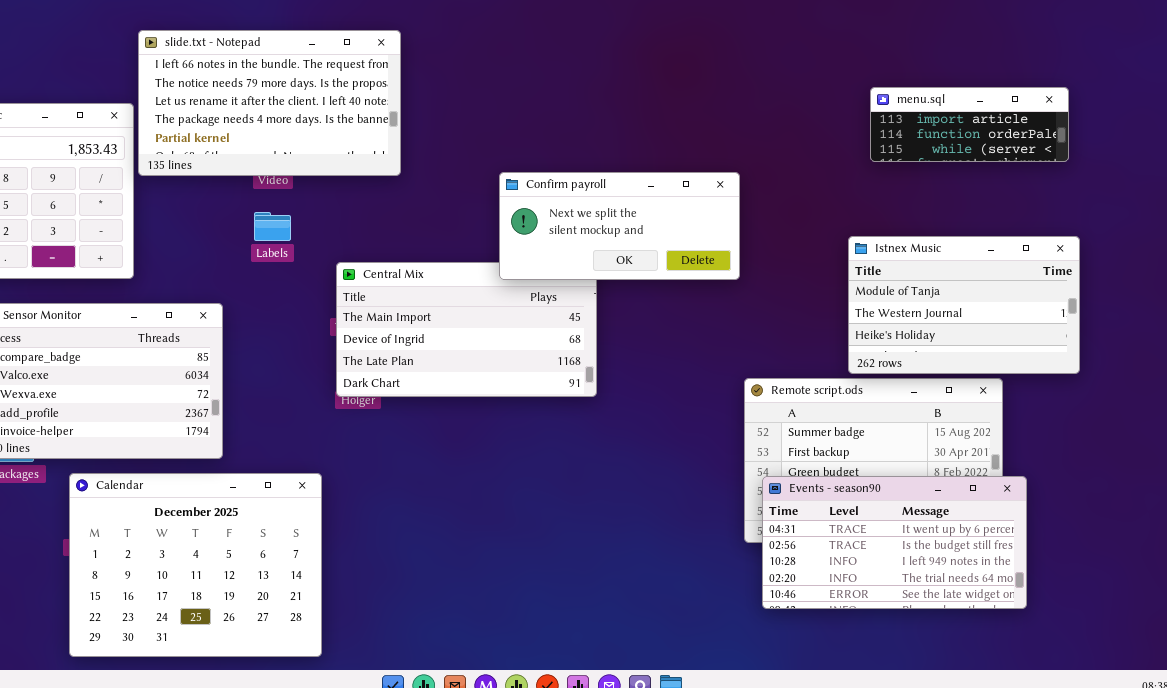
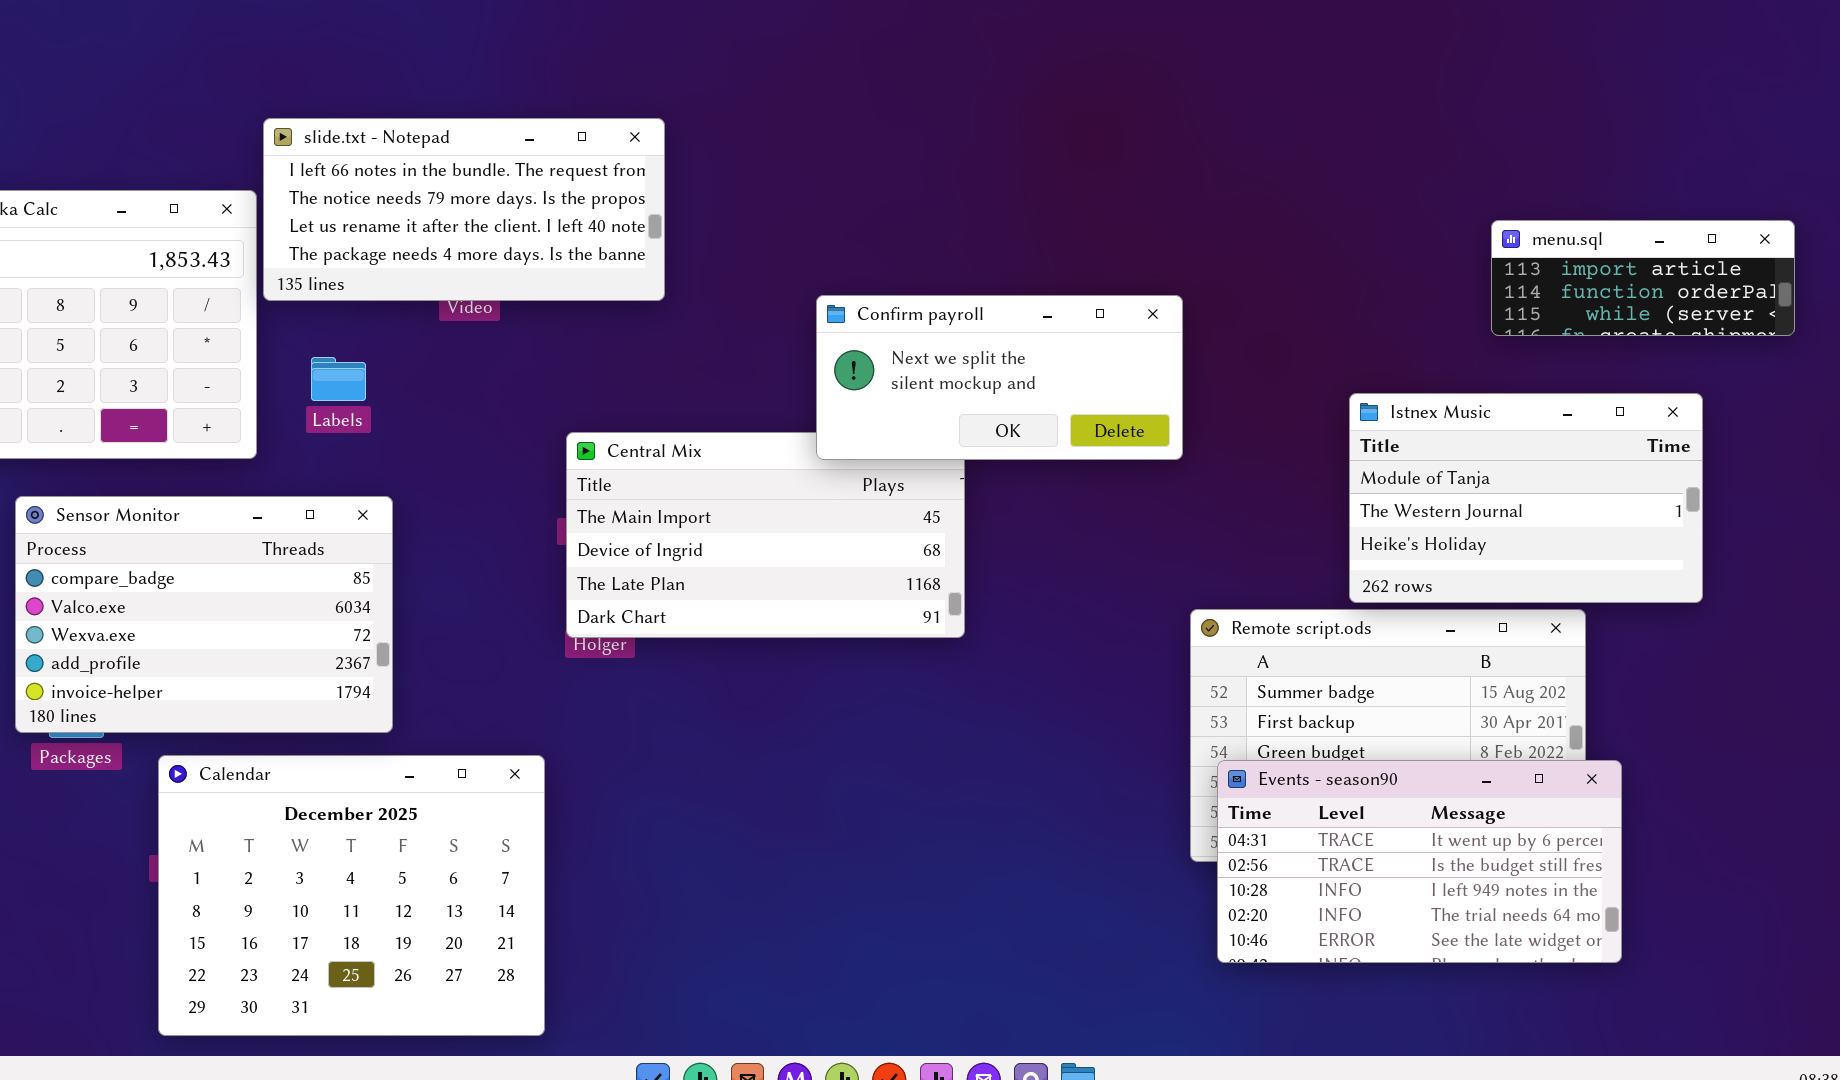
slide.txt - Notepad: [138,30,401,176] -> [263,118,665,301], resized
menu.sql: [870,87,1069,162] -> [1491,220,1795,336], moved
Labels: [254,212,291,241] -> [311,357,366,401], moved

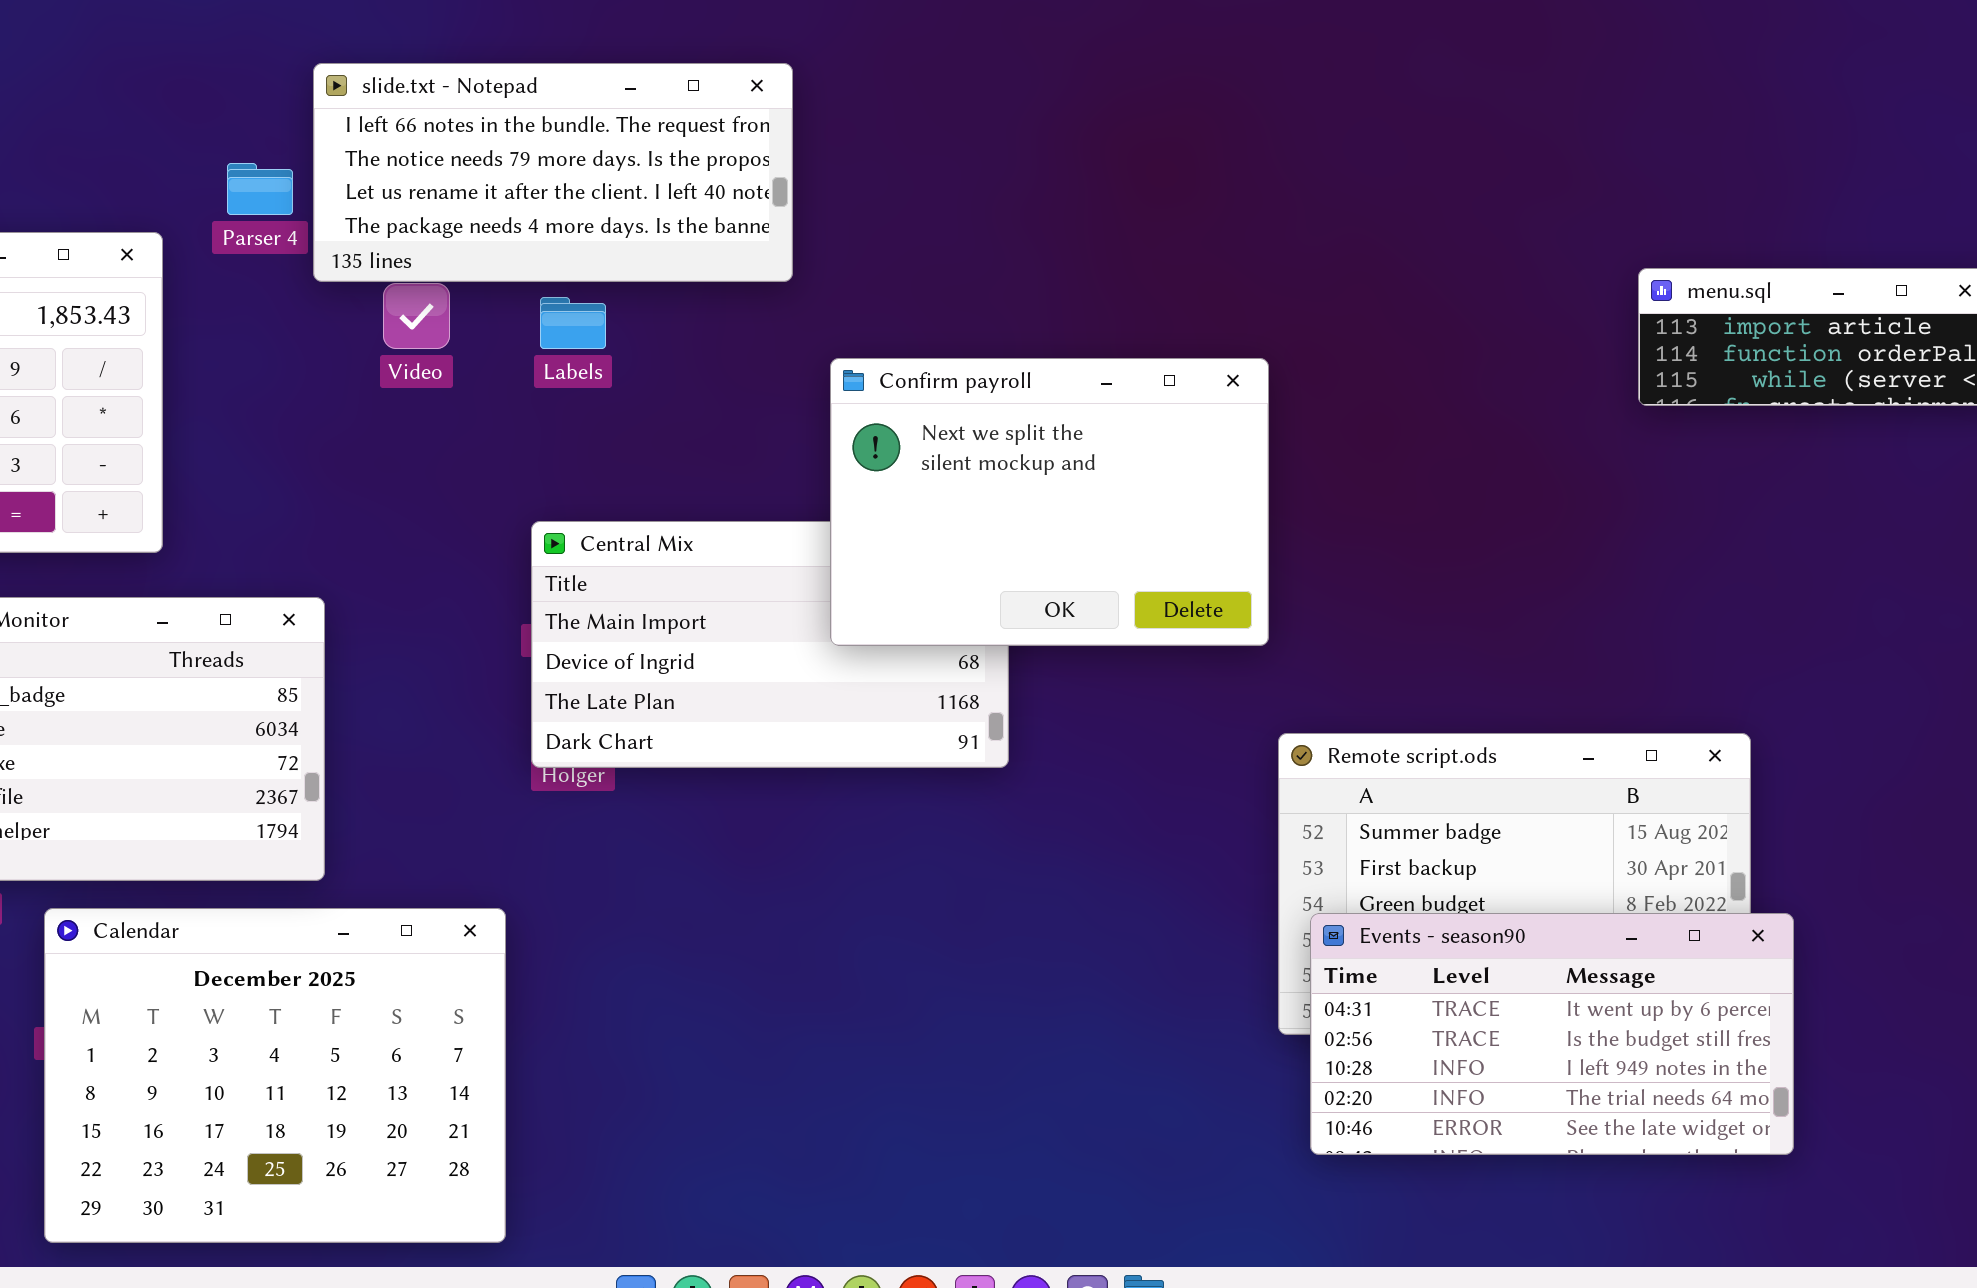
slide.txt - Notepad: [263,118,665,301] -> [313,63,793,282], moved
Confirm payroll: [816,295,1183,460] -> [830,358,1269,646], resized
Labels: [311,357,366,401] -> [540,297,606,349], moved
Istnex Music: [1349,393,1703,603] -> none, closed

